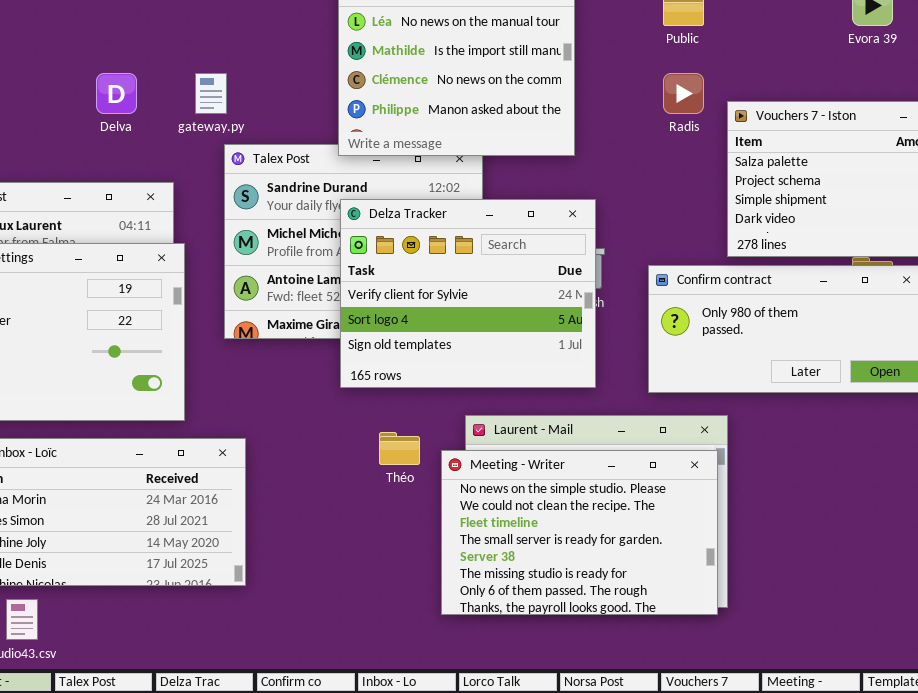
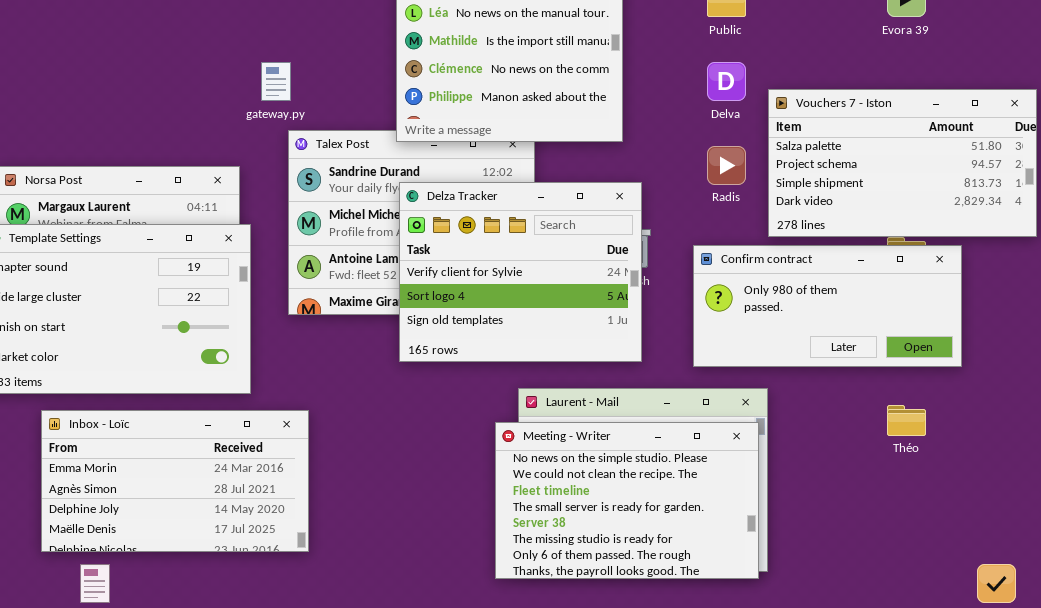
Delva: [96,73,137,114] -> [707,62,746,101], moved
Radis: [663,73,704,114] -> [707,146,746,185], moved
Théo: [379,432,420,465] -> [887,405,926,436], moved

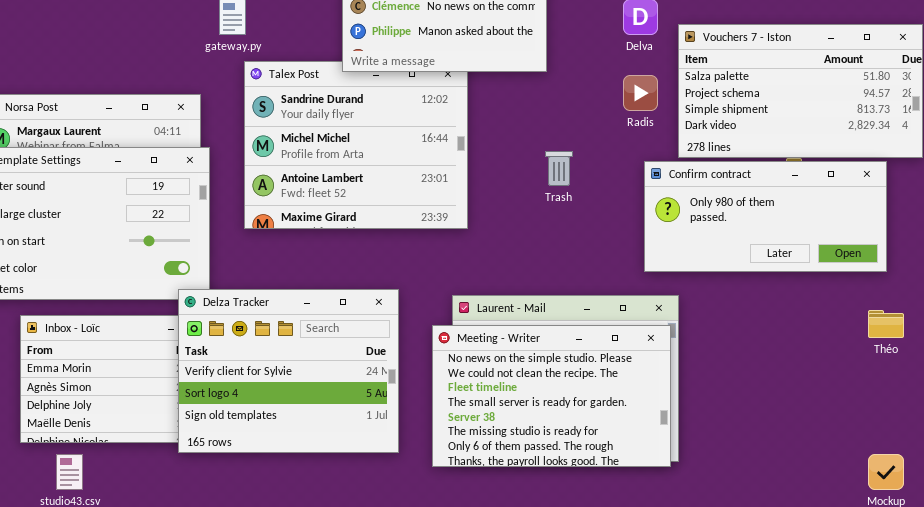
Delza Tracker: [399,182,642,362] -> [178,289,399,453], moved
Confirm contract: [693,245,962,367] -> [644,161,887,272], moved
Théo: [887,405,926,436] -> [868,310,904,338], moved

